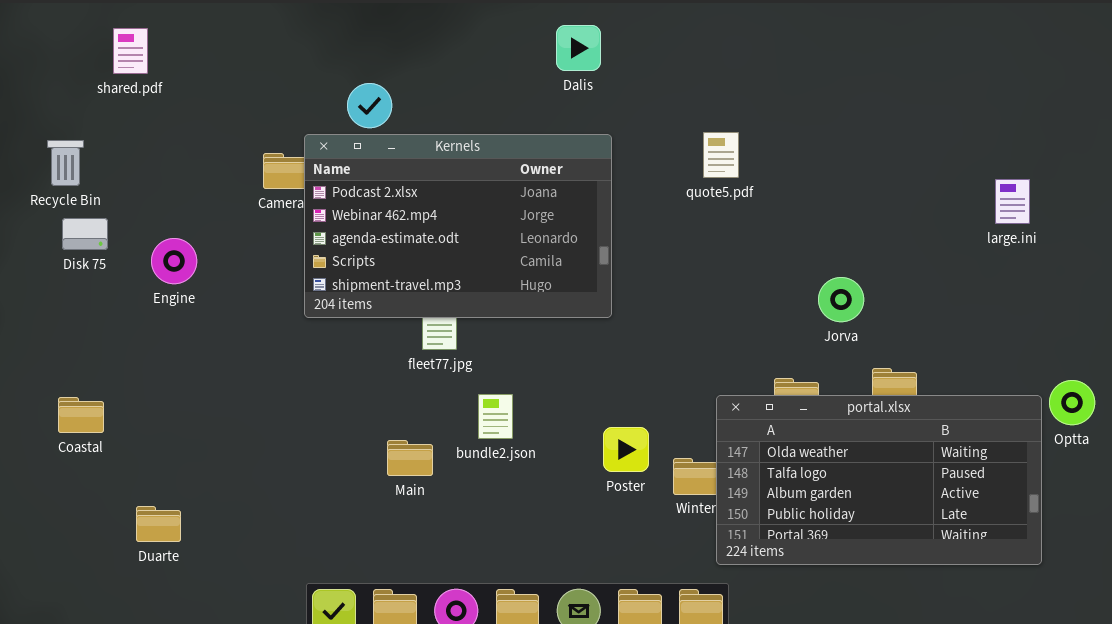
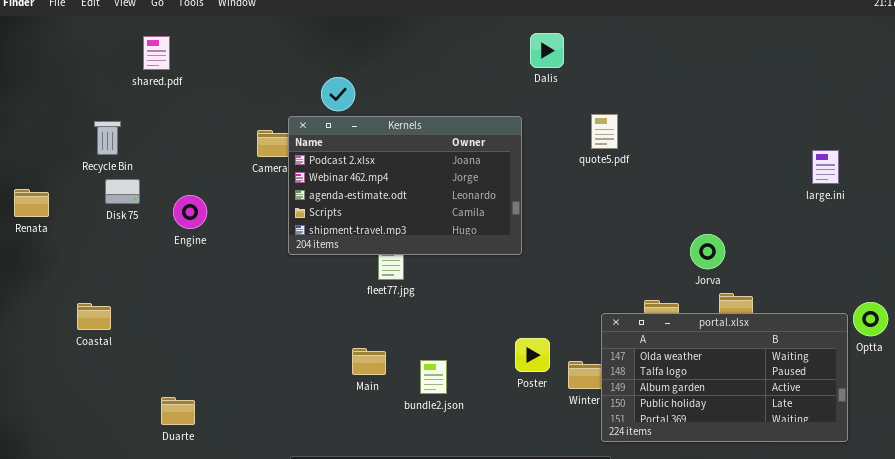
Dalis: [556,25,601,71] -> [530,33,564,68], moved
Jorva: [818,277,864,322] -> [690,234,725,269], moved
bundle2.json: [478,394,513,439] -> [420,360,447,394], moved
Coastal: [58,397,104,433] -> [77,303,111,330], moved

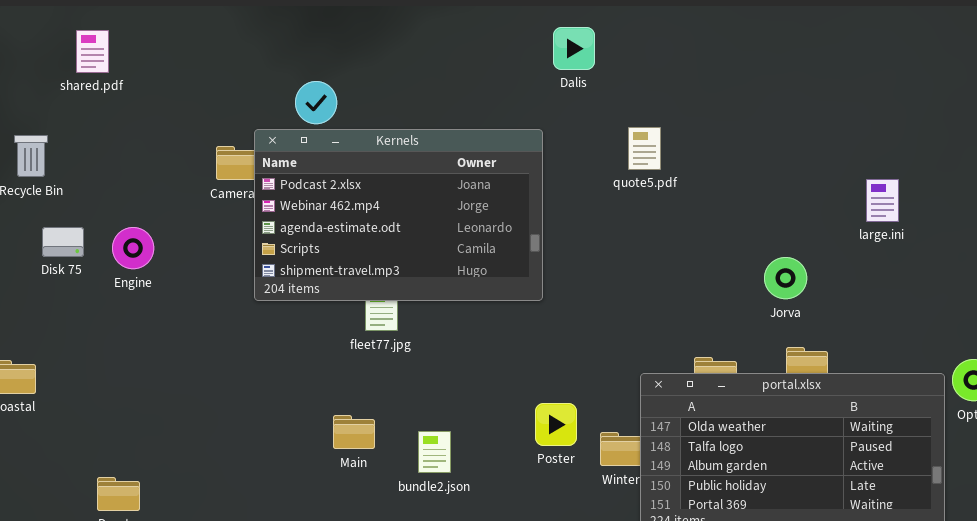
large.ini: [812,150,839,184] -> [866,179,899,222], moved
Disk 75: [105,179,140,204] -> [42,227,84,257], moved
Jorva: [690,234,725,269] -> [764,257,807,299], moved

